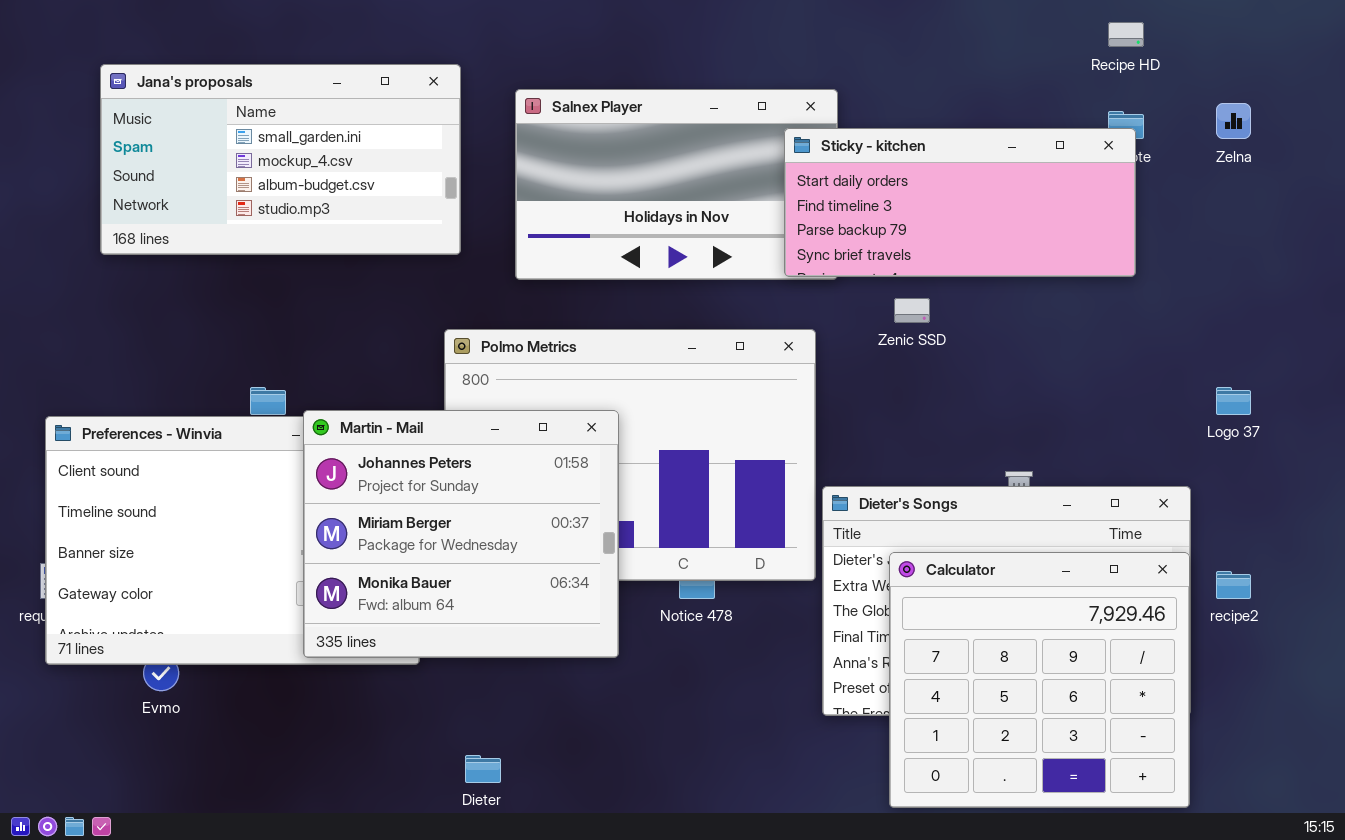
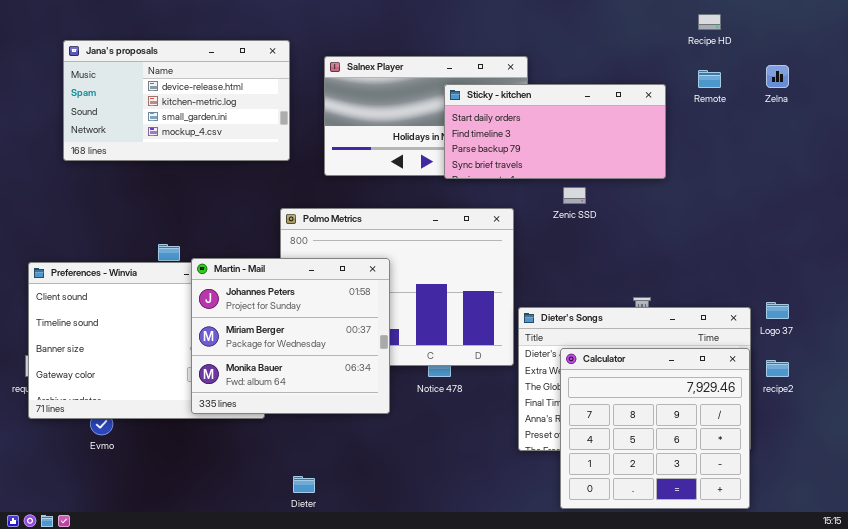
Jana's proposals: [100,64,461,255] -> [63,40,290,161], scrolled up 2 rows
Sticky - kitchen: [784,128,1136,277] -> [444,84,666,179], moved
Logo 37: [1216,387,1251,415] -> [766,302,789,319], moved

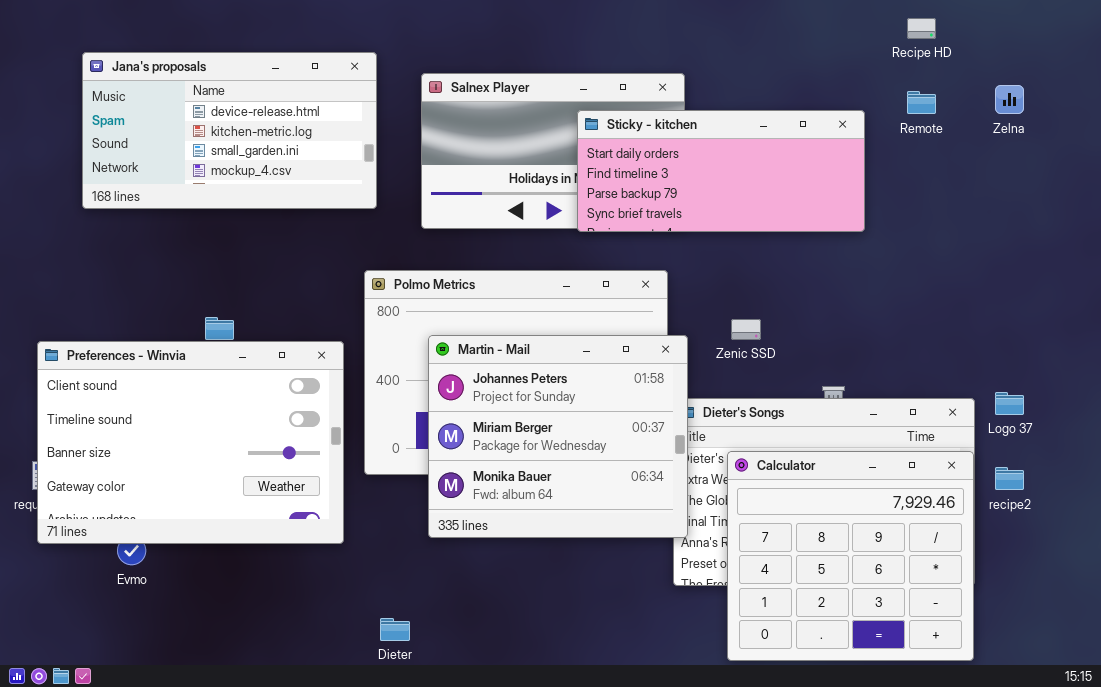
Zenic SSD: [563,187,586,204] -> [731,319,761,340], moved
Martin - Mail: [191,258,390,414] -> [428,335,688,538], moved

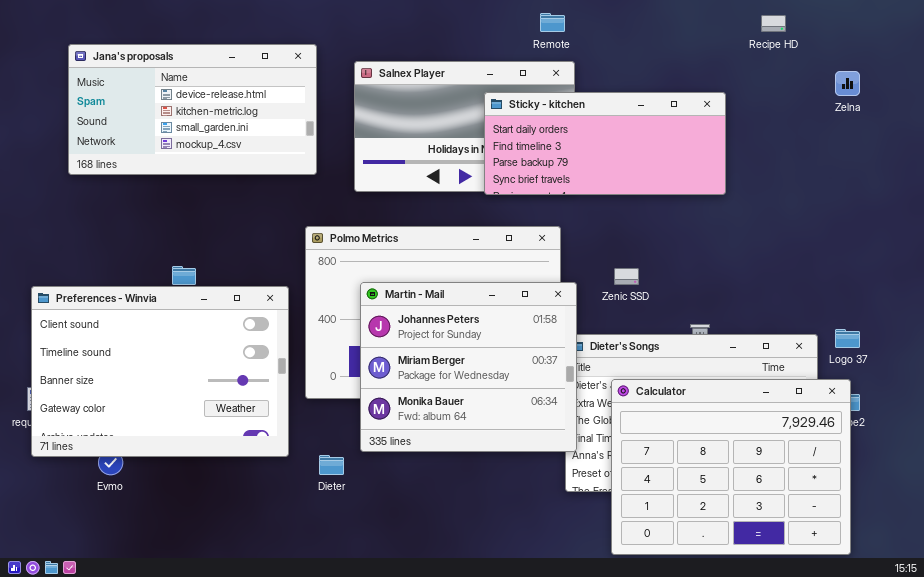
Remote: [907,91,936,114] -> [540,13,565,32], moved
Calculator: [727,451,974,661] -> [611,379,851,555], resized
Dieter: [380,618,410,641] -> [319,455,344,475], moved

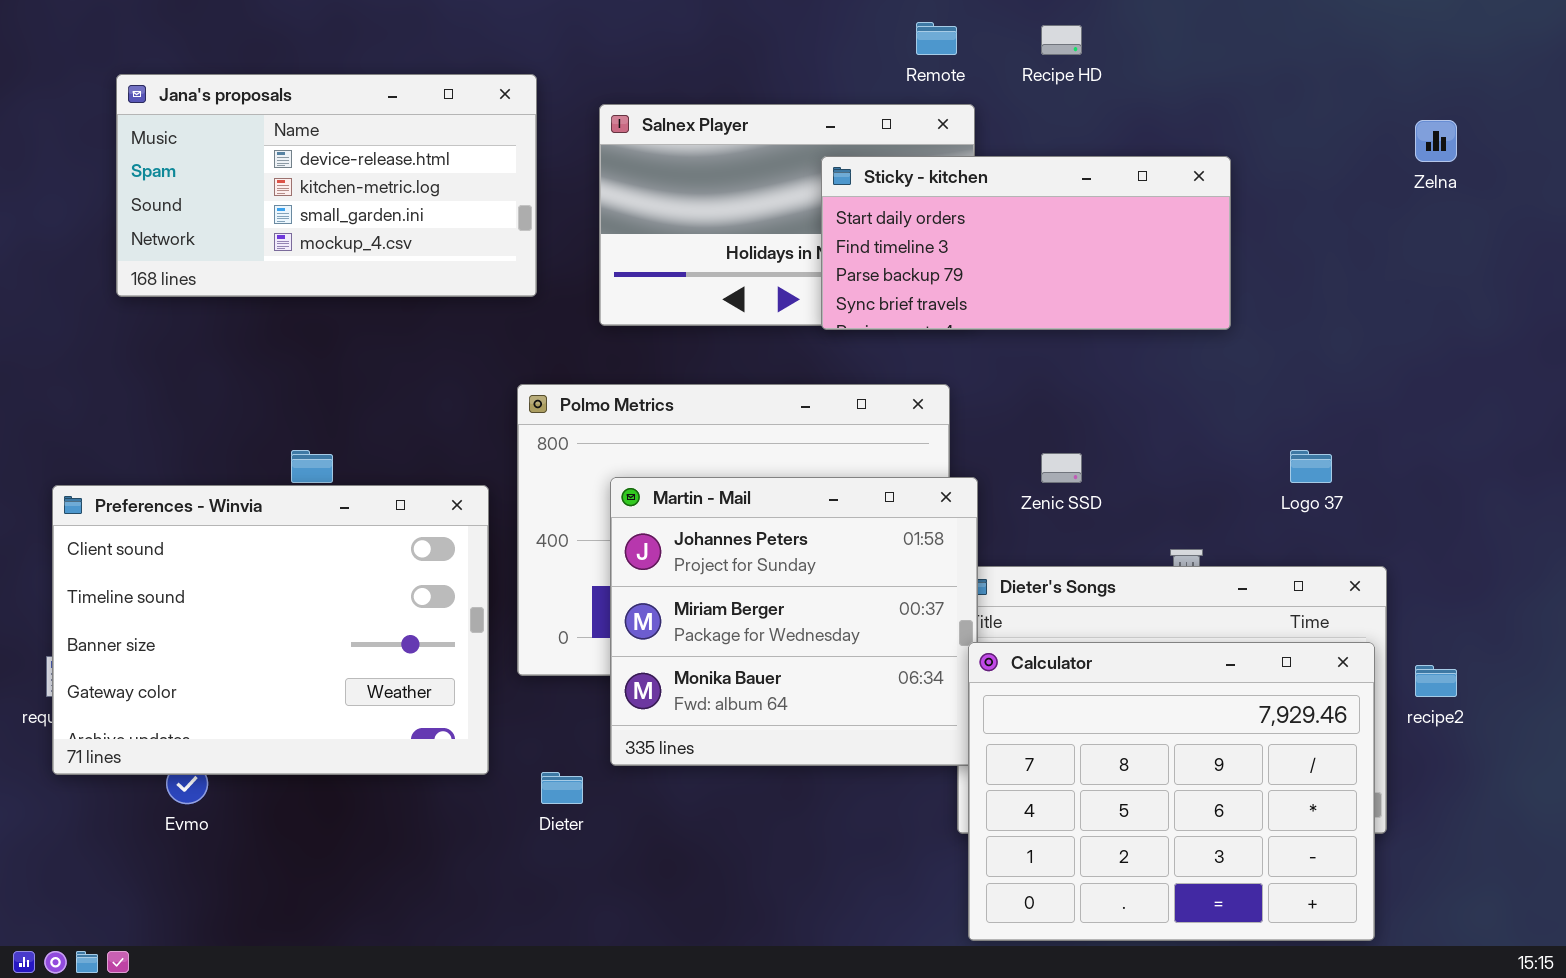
Recipe HD: [761,15,786,32] -> [1041,25,1082,55], moved
Logo 37: [835,329,860,348] -> [1290,450,1332,483], moved
Calculator: [611,379,851,555] -> [968,642,1375,941], moved

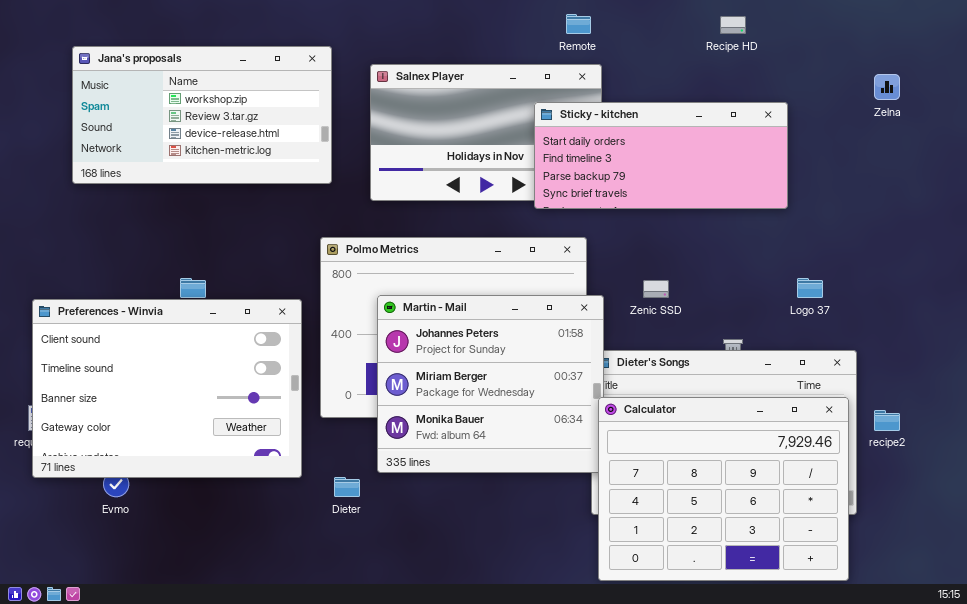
Recipe HD: [1041,25,1082,55] -> [720,16,746,34], moved
Jana's proposals: [116,74,537,297] -> [72,46,332,184], scrolled up 2 rows
Sticky - kitchen: [821,156,1231,330] -> [534,102,788,209], moved

